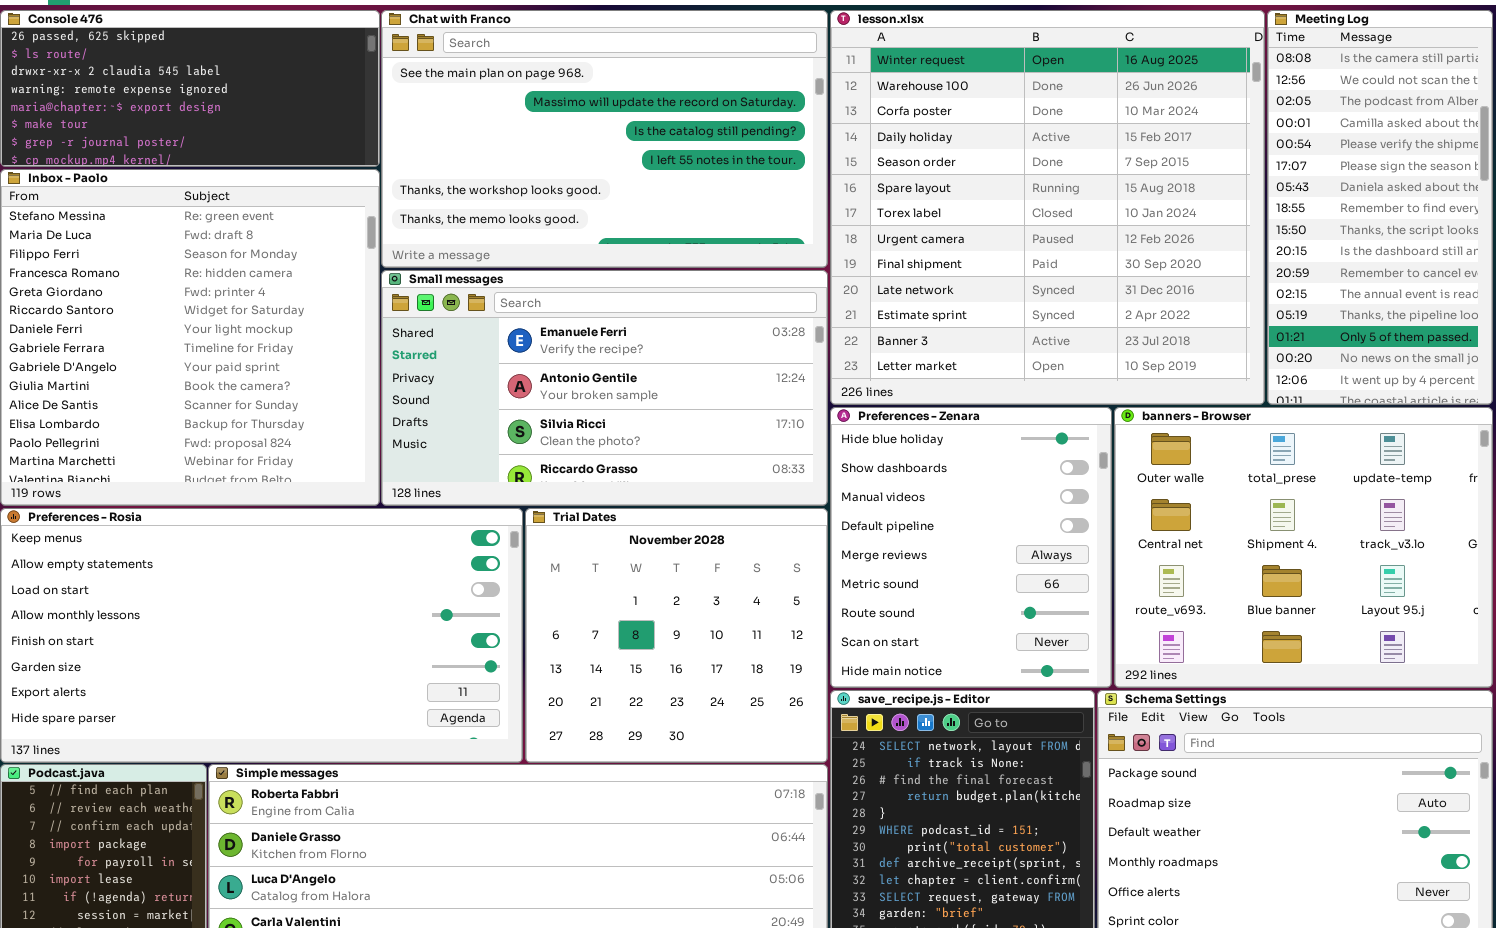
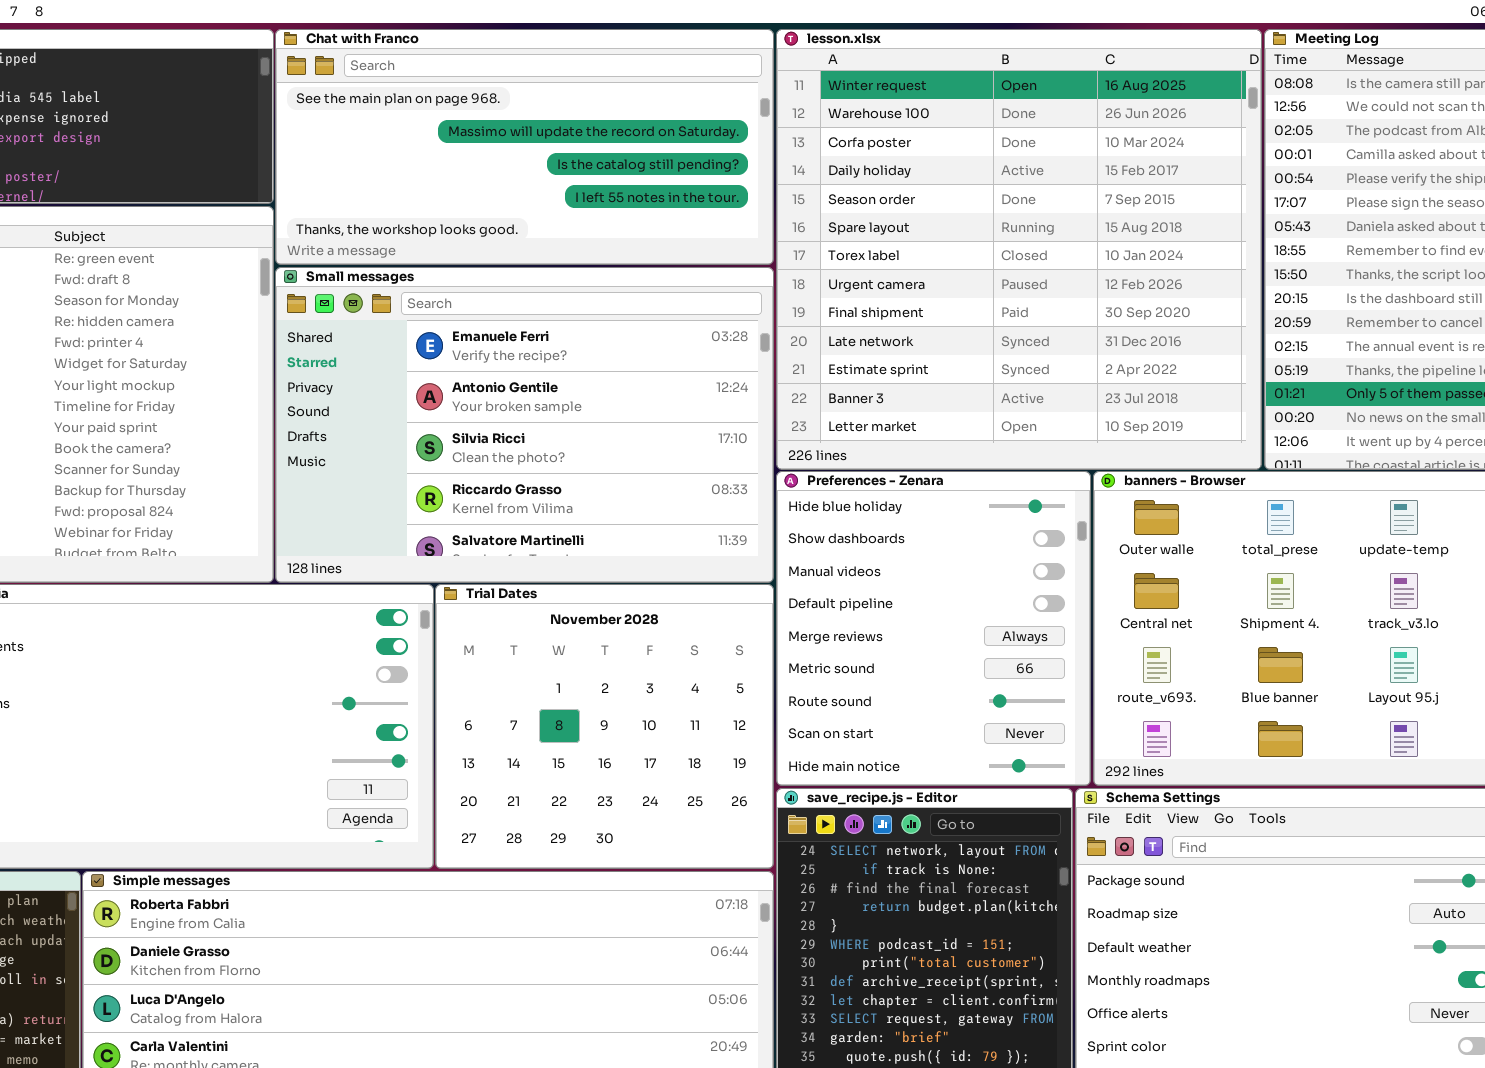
Chat with Franco: [381,10,828,268] -> [275,29,774,265], resized
Small messages: [381,270,828,506] -> [275,267,774,583], resized

